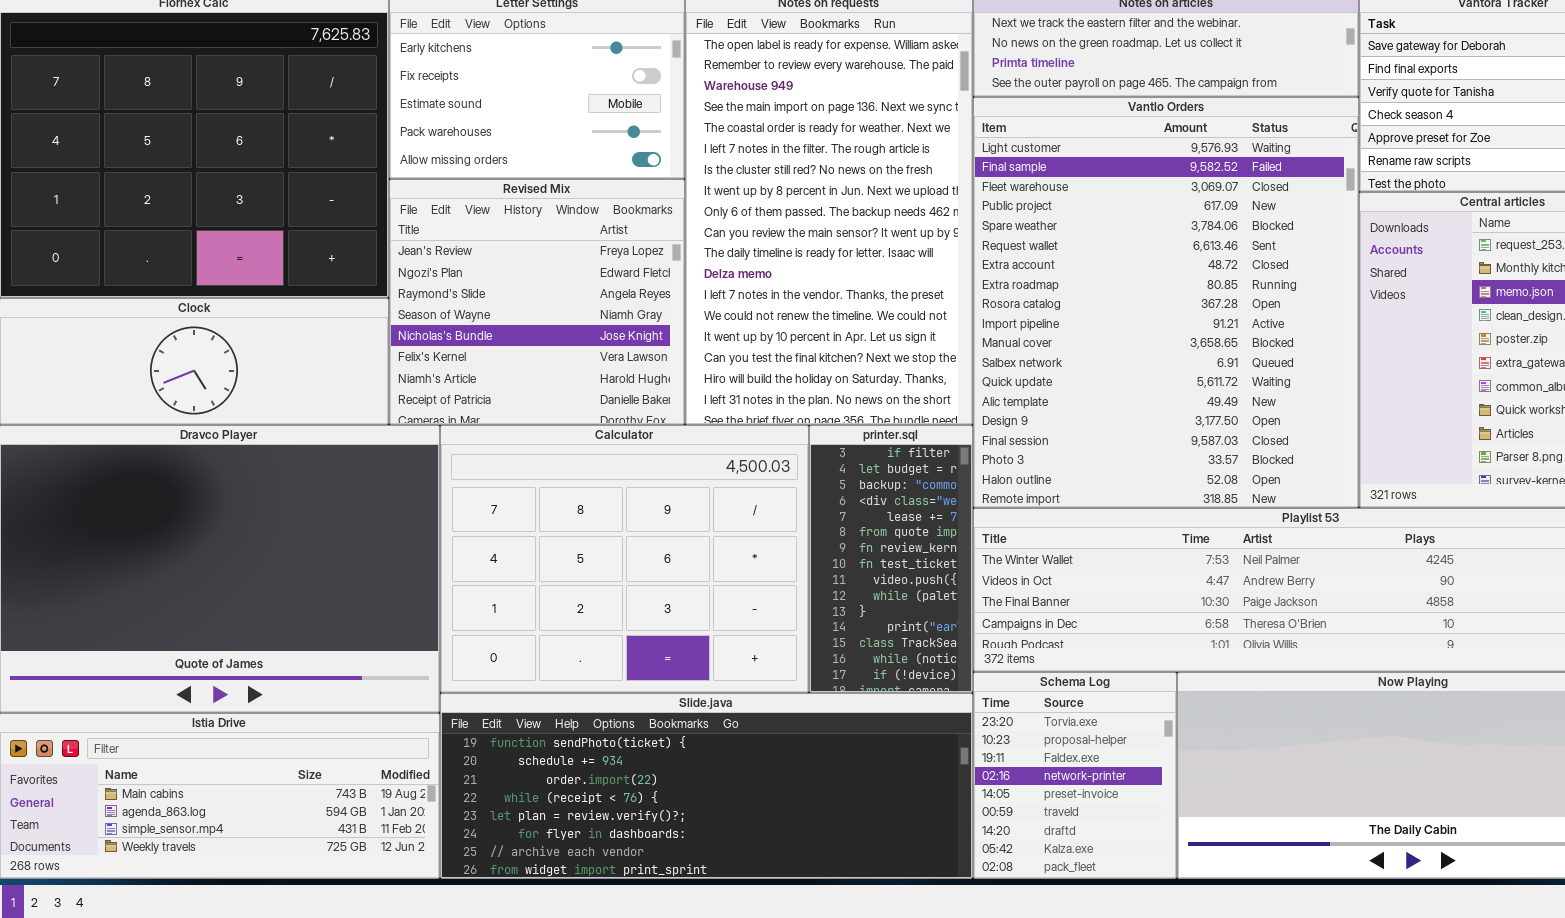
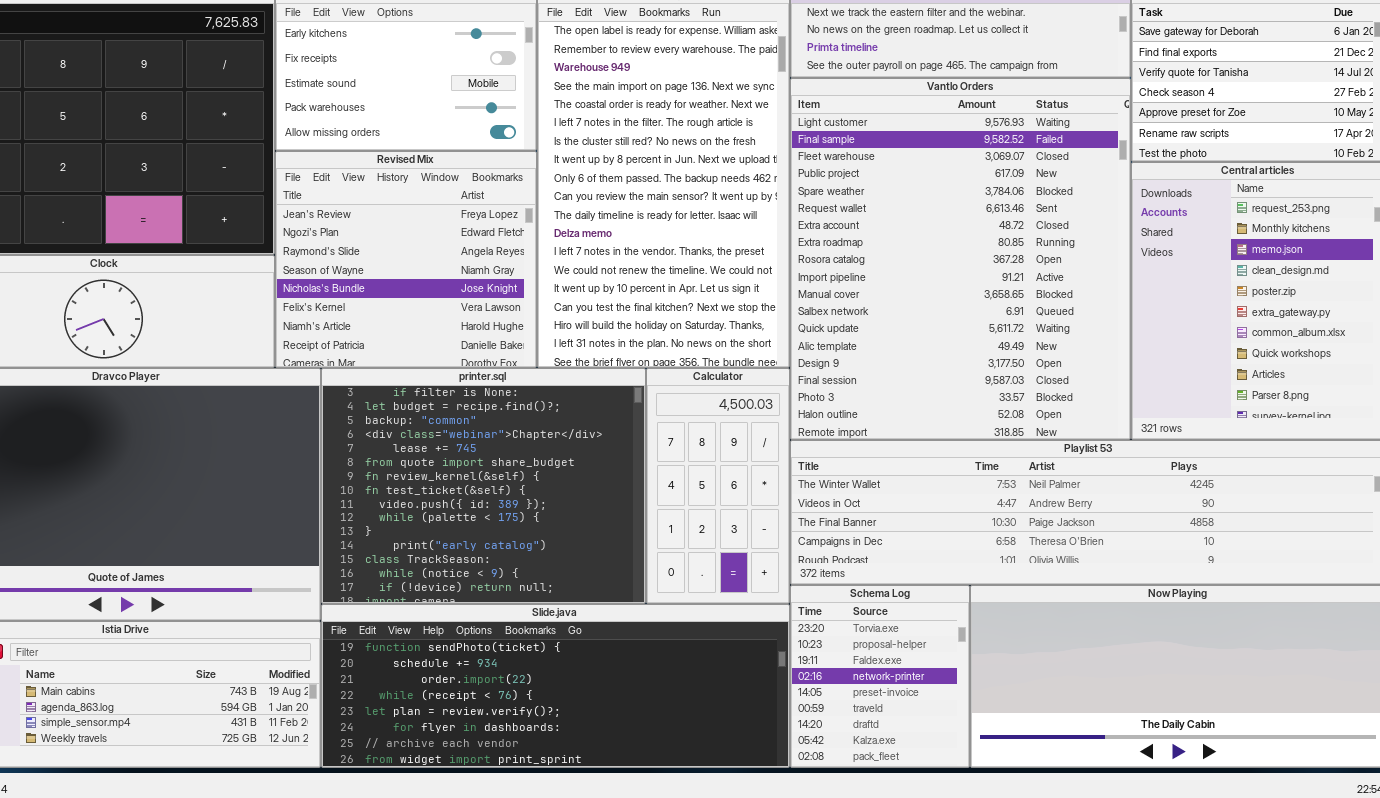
Calculator: [440,425,809,693] -> [646,368,790,604], moved, resized
printer.sql: [809,425,973,693] -> [321,368,646,604], moved, resized

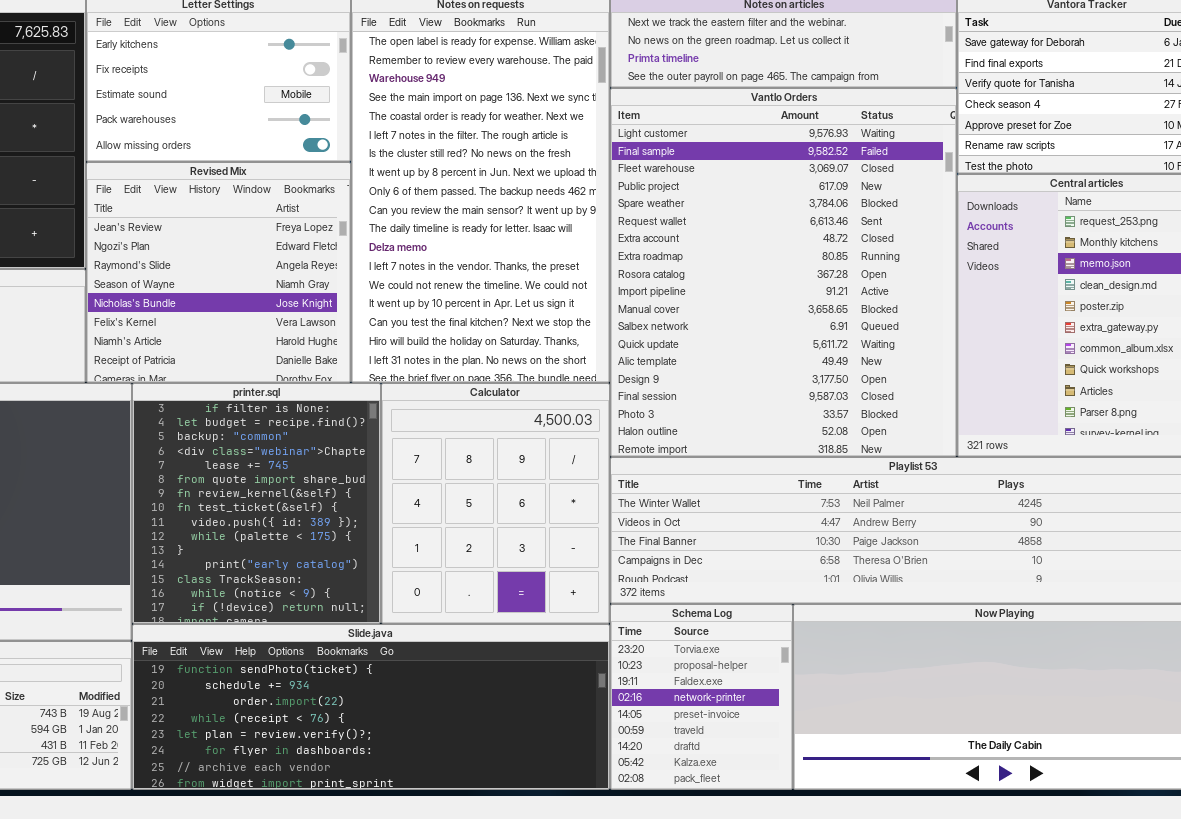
printer.sql: [321,368,646,604] -> [132,383,381,624], resized
Calculator: [646,368,790,604] -> [381,383,610,624], resized

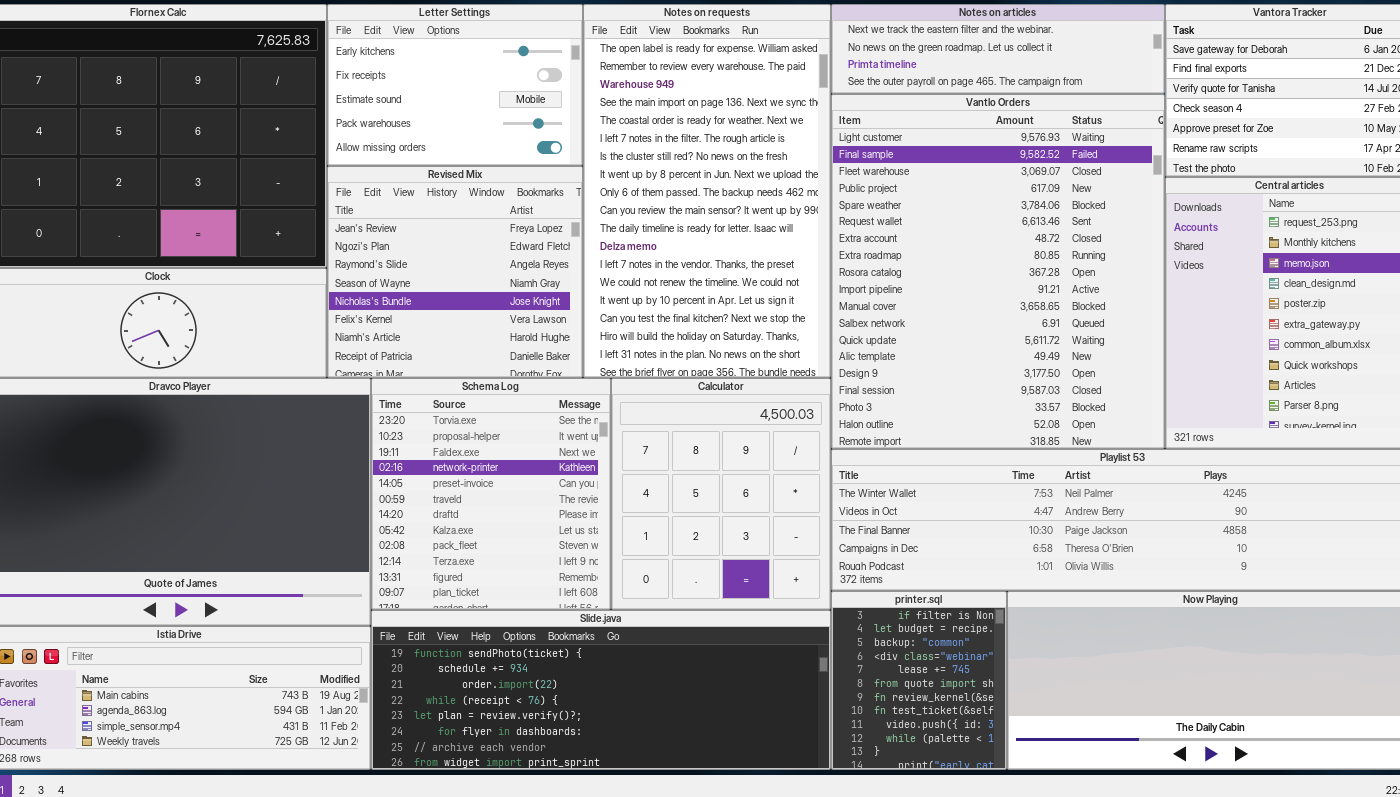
printer.sql: [132,383,381,624] -> [831,591,1007,770], moved, resized
Schema Log: [610,604,793,790] -> [371,378,611,610], moved, resized

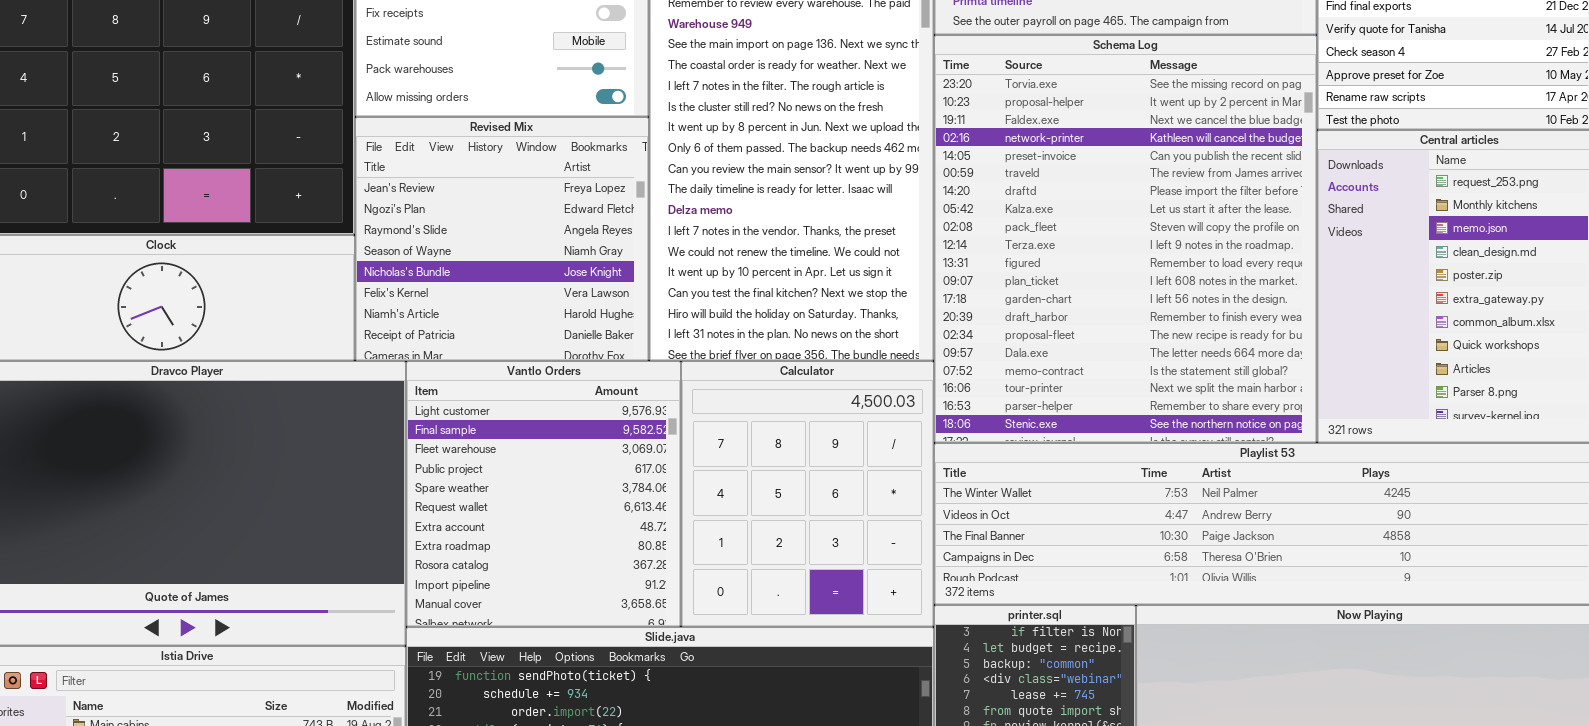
Vantlo Orders: [831,94,1165,449] -> [406,361,681,627], moved, resized
Schema Log: [371,378,611,610] -> [934,35,1317,443], moved, resized

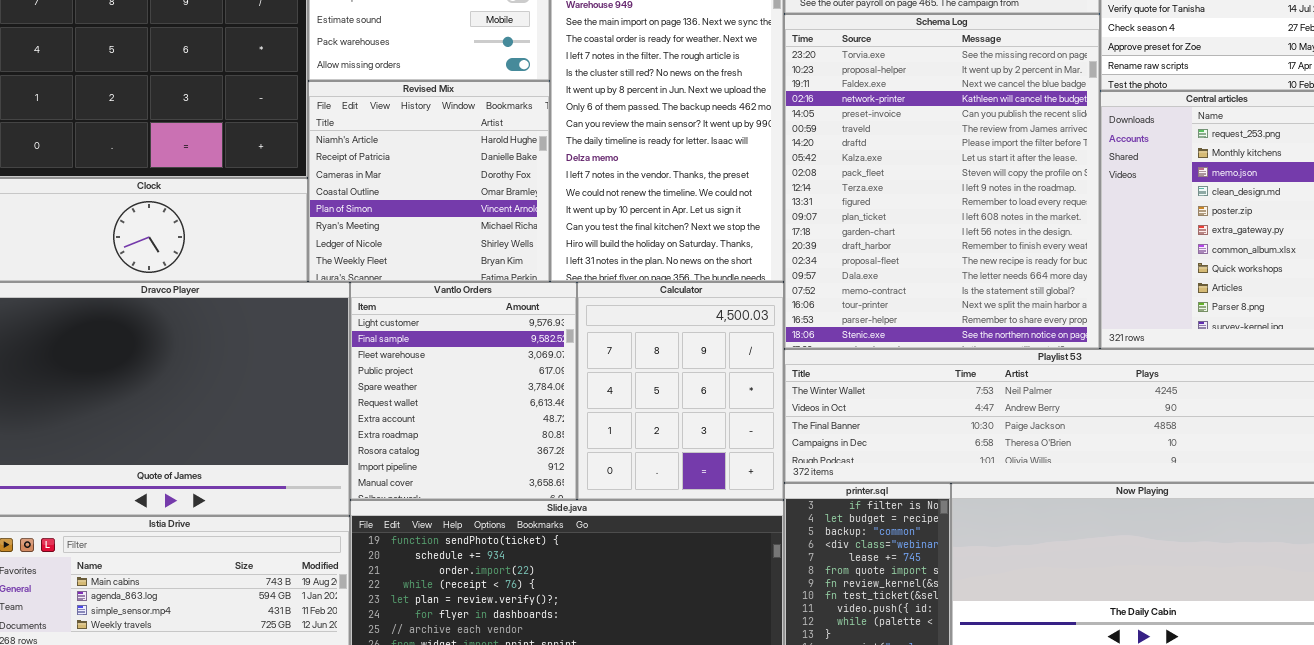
Revised Mix: [355,117,649,361] -> [308,81,550,282], scrolled down 6 rows

